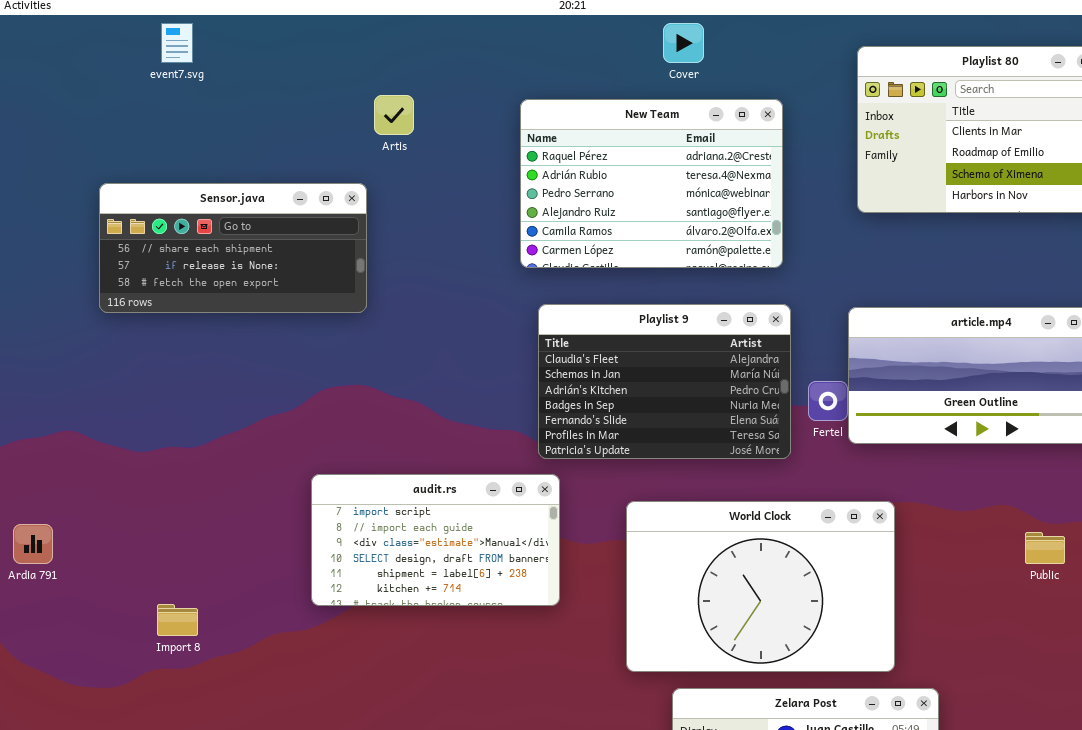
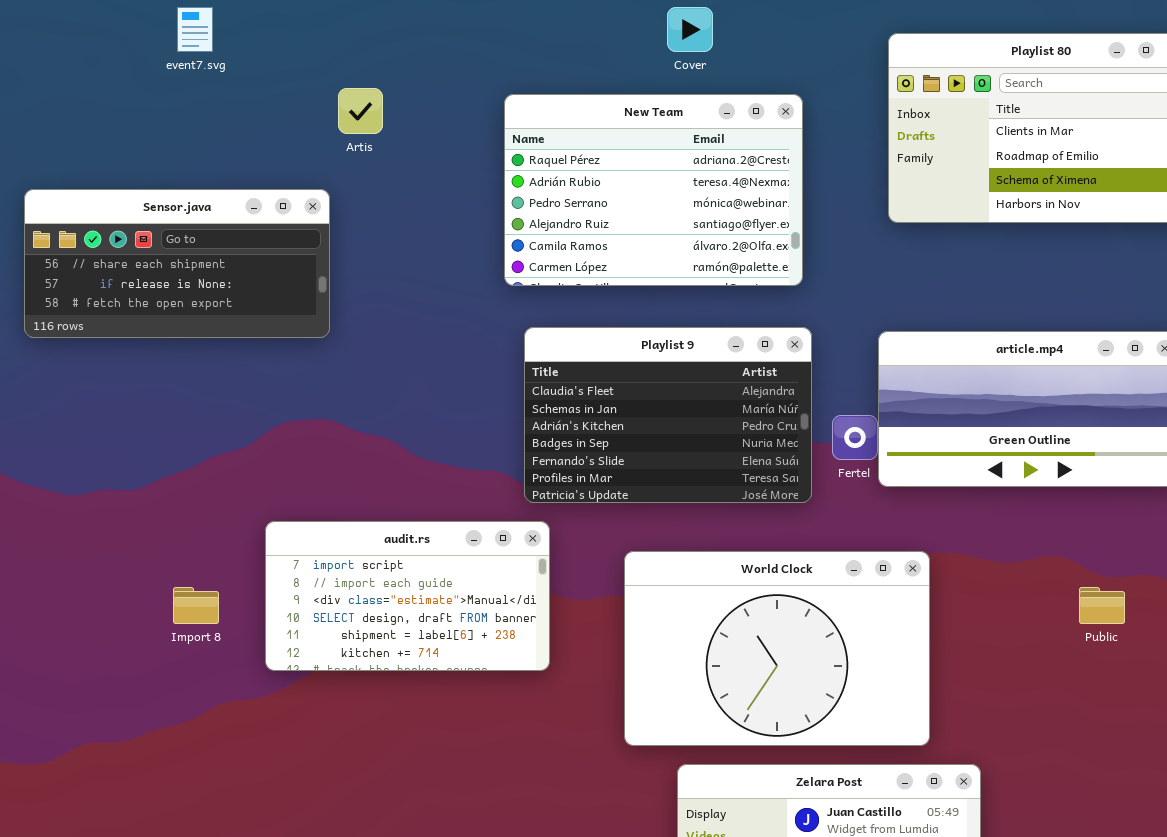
event7.svg: [161,23,193,63] -> [177,7,213,52], moved
Import 8: [157,604,198,636] -> [173,587,219,624], moved

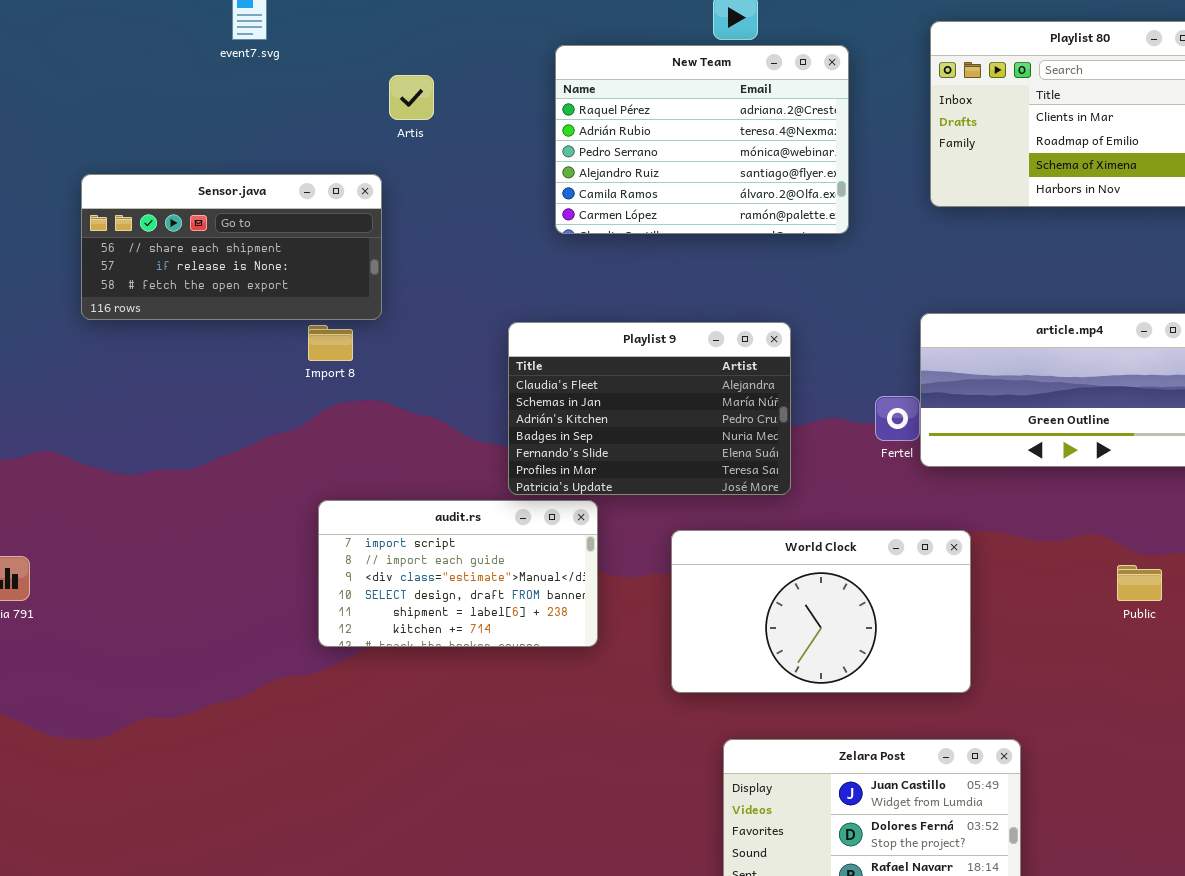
New Team: [504,94,803,286] -> [555,45,849,234], moved
Playlist 9: [524,327,812,503] -> [508,322,791,495], moved
World Clock: [624,551,930,746] -> [671,530,971,693], resized
Import 8: [173,587,219,624] -> [308,325,353,361], moved

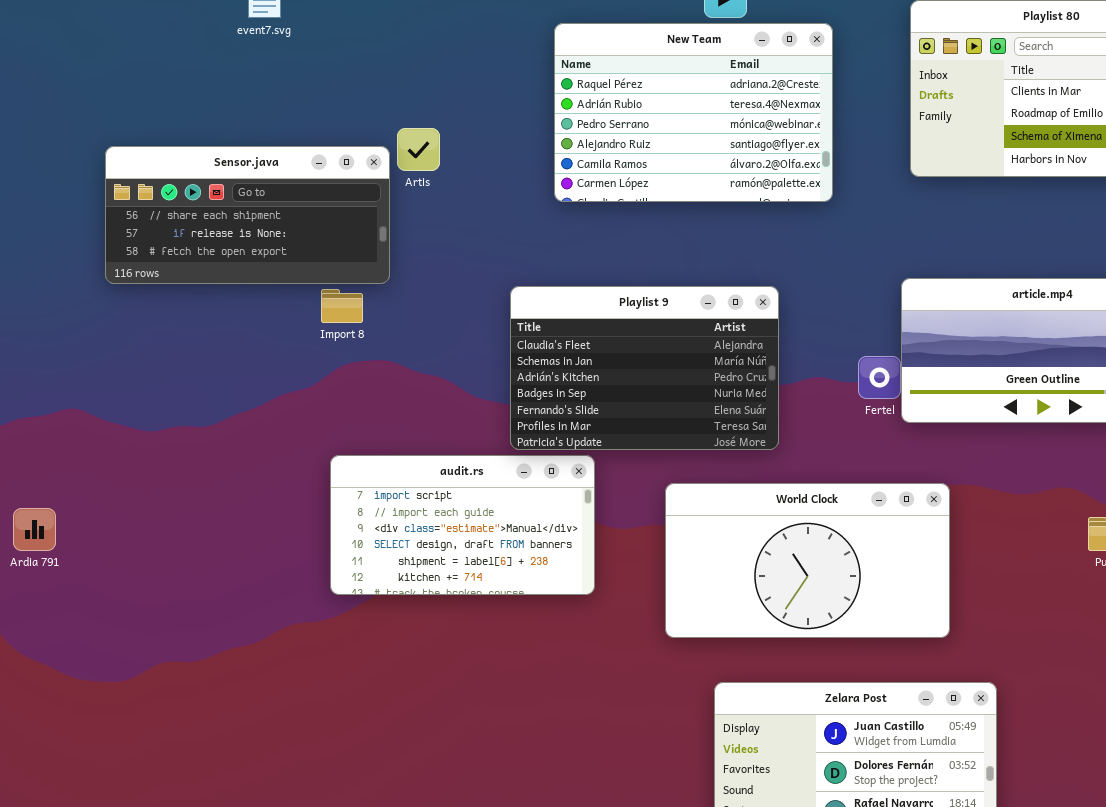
Artis: [389,75,434,120] -> [397,128,440,171], moved

